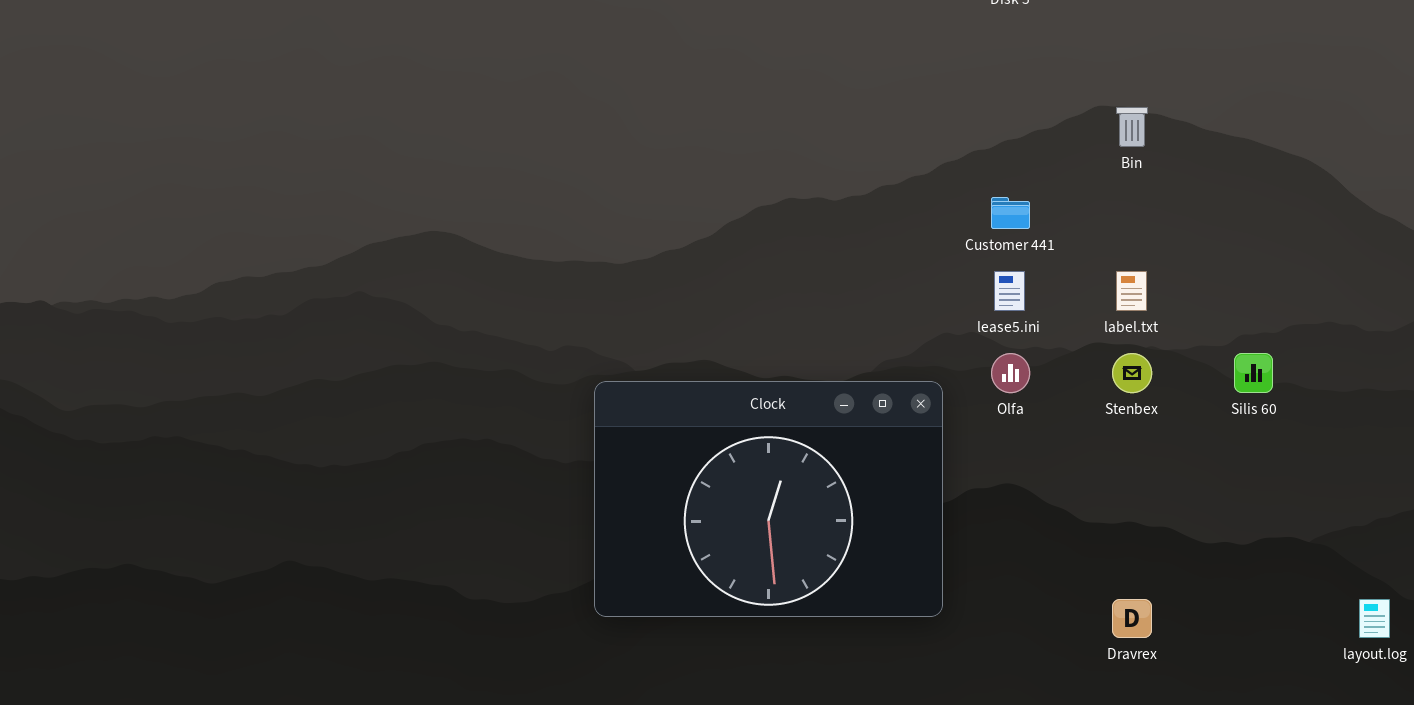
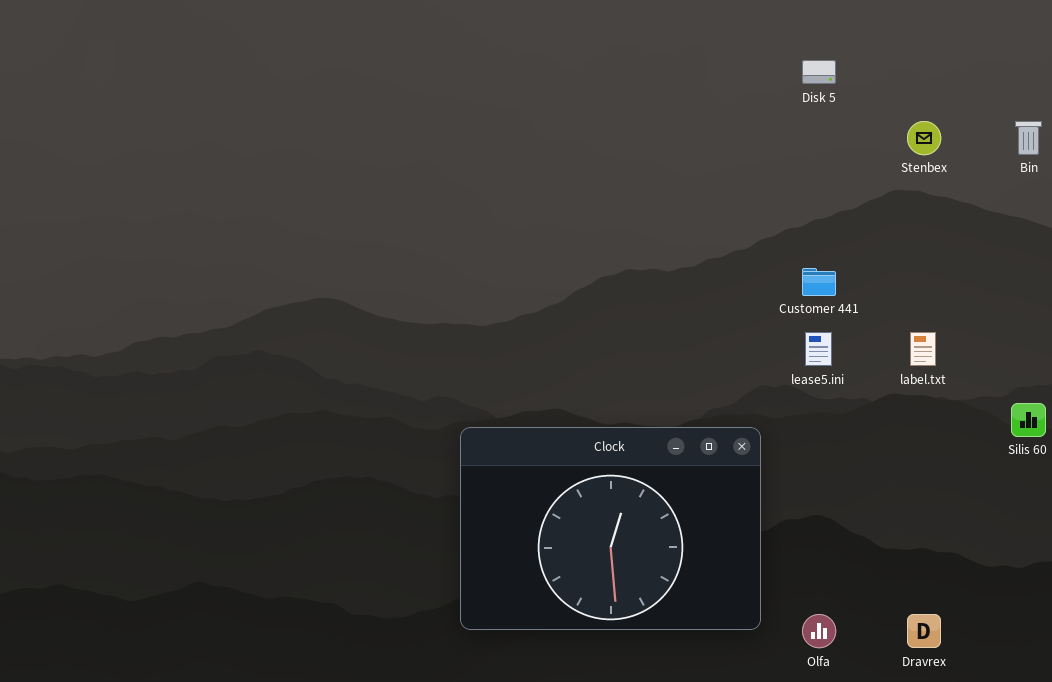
Bin: [1116,107,1148,147] -> [1015,121,1042,155], moved
Olfa: [991,353,1030,393] -> [802,614,836,648], moved
Stenbex: [1112,353,1152,393] -> [907,121,941,155], moved

